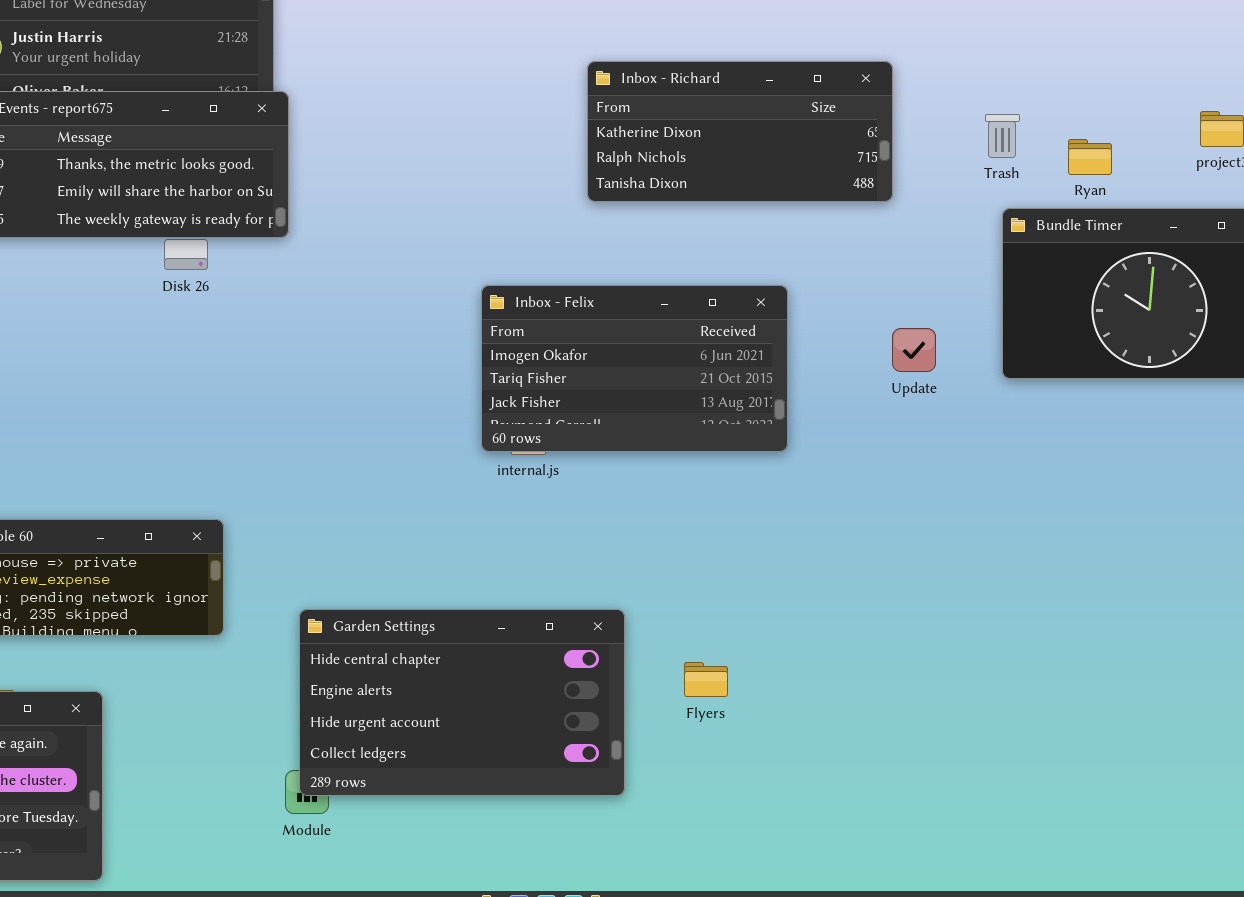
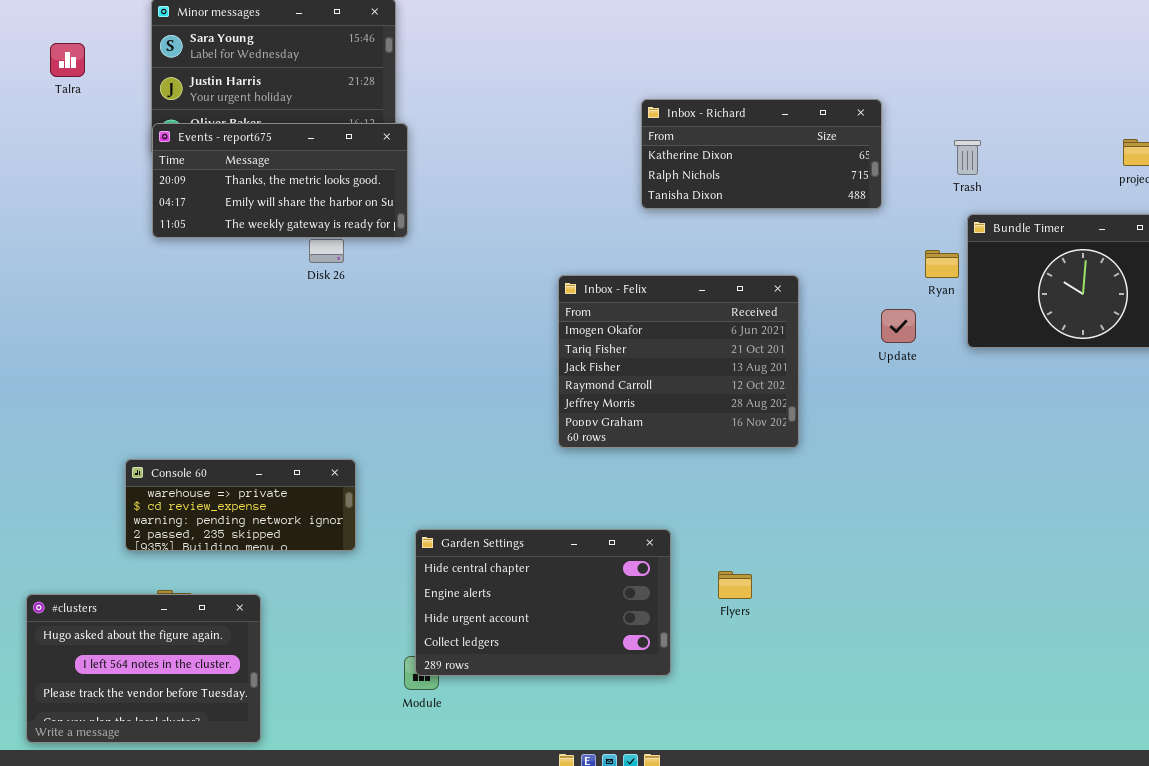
Ryan: [1068,139,1112,175] -> [925,250,959,278], moved
Inbox - Felix: [481,285,788,452] -> [558,275,799,448], resized

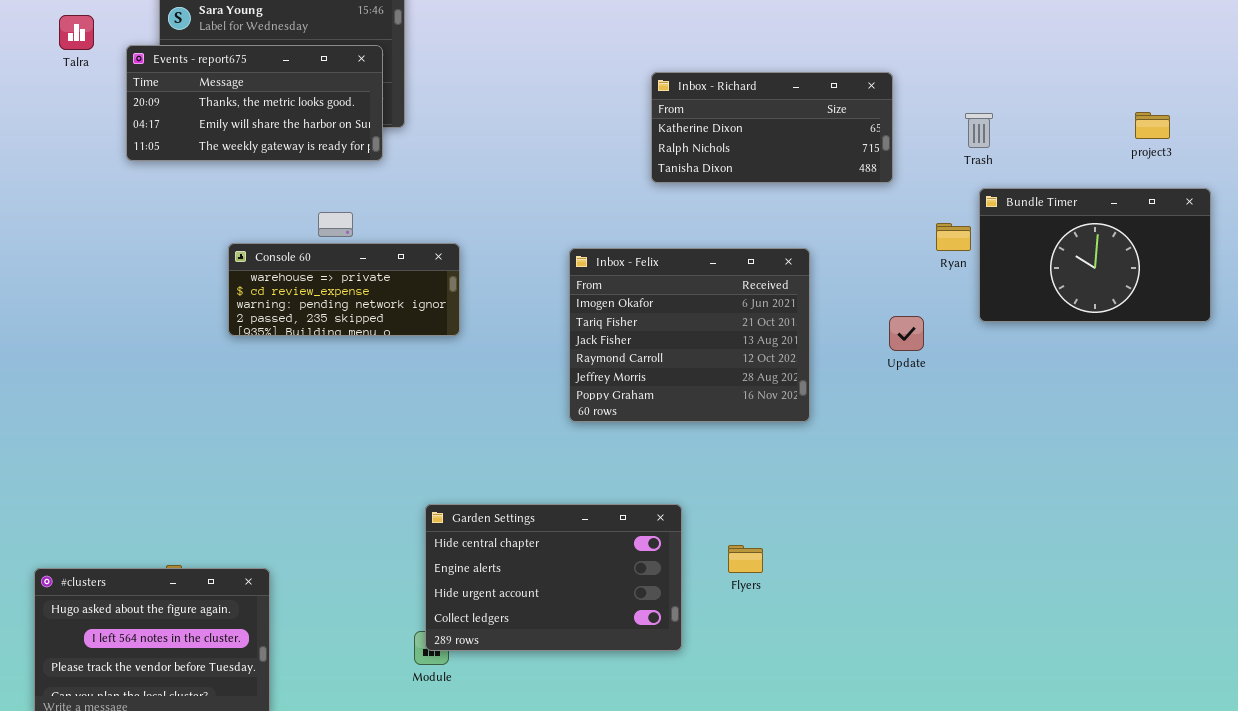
Events - report675: [152,123,408,238] -> [126,45,383,161], moved
Update: [881,309,916,343] -> [889,316,924,351], moved
Console 60: [125,459,356,551] -> [228,243,460,336], moved

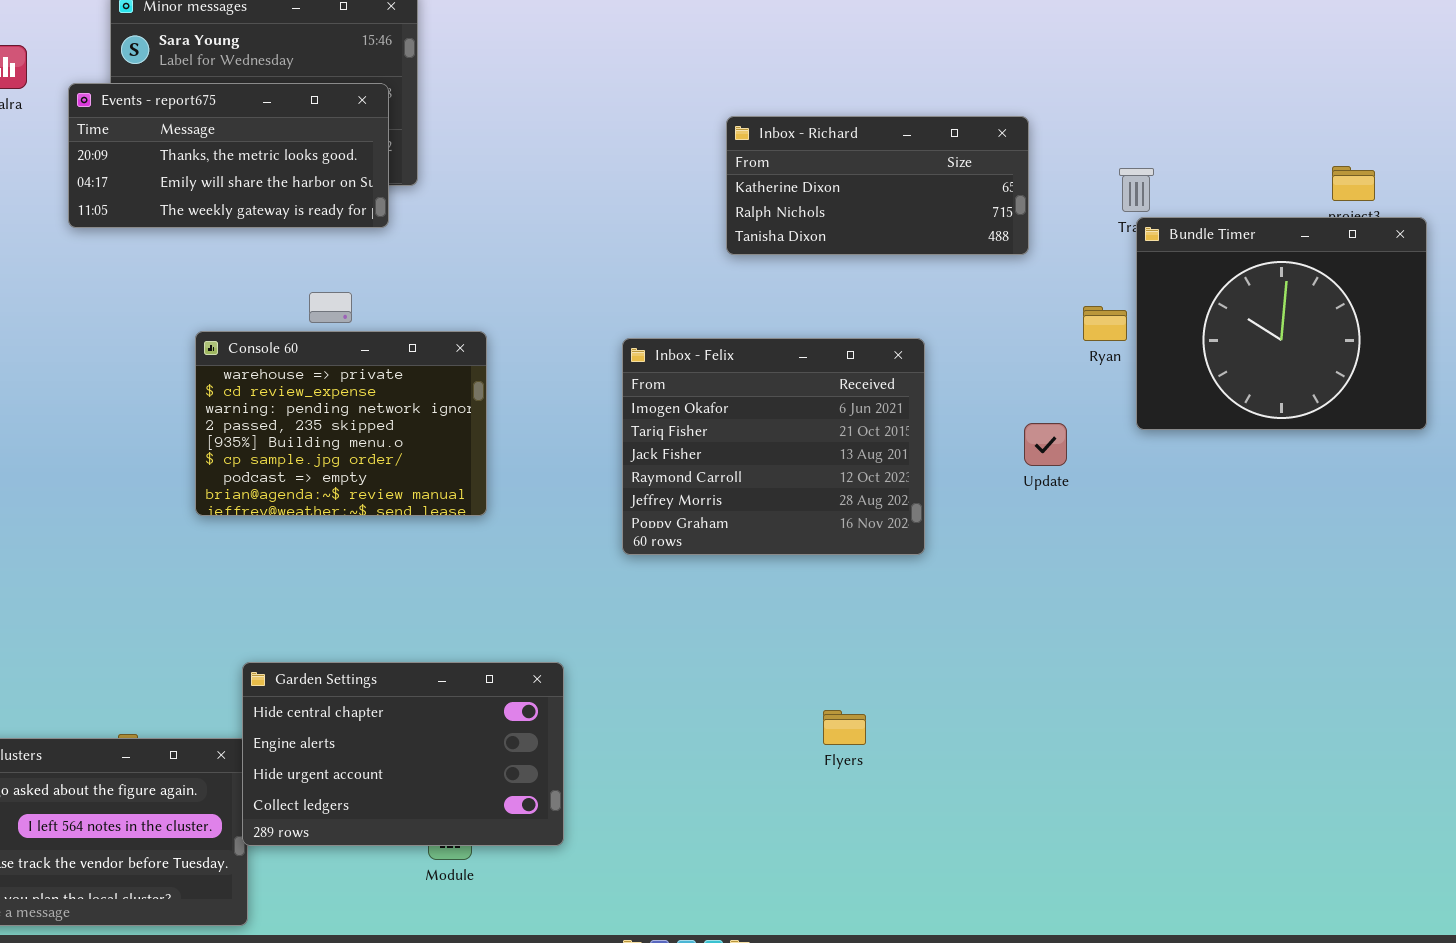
Bundle Timer: [979,188,1211,322] -> [1136,217,1427,430], resized
Console 60: [228,243,460,336] -> [195,331,487,516], resized
Garden Settings: [425,504,682,651] -> [242,662,564,846], moved

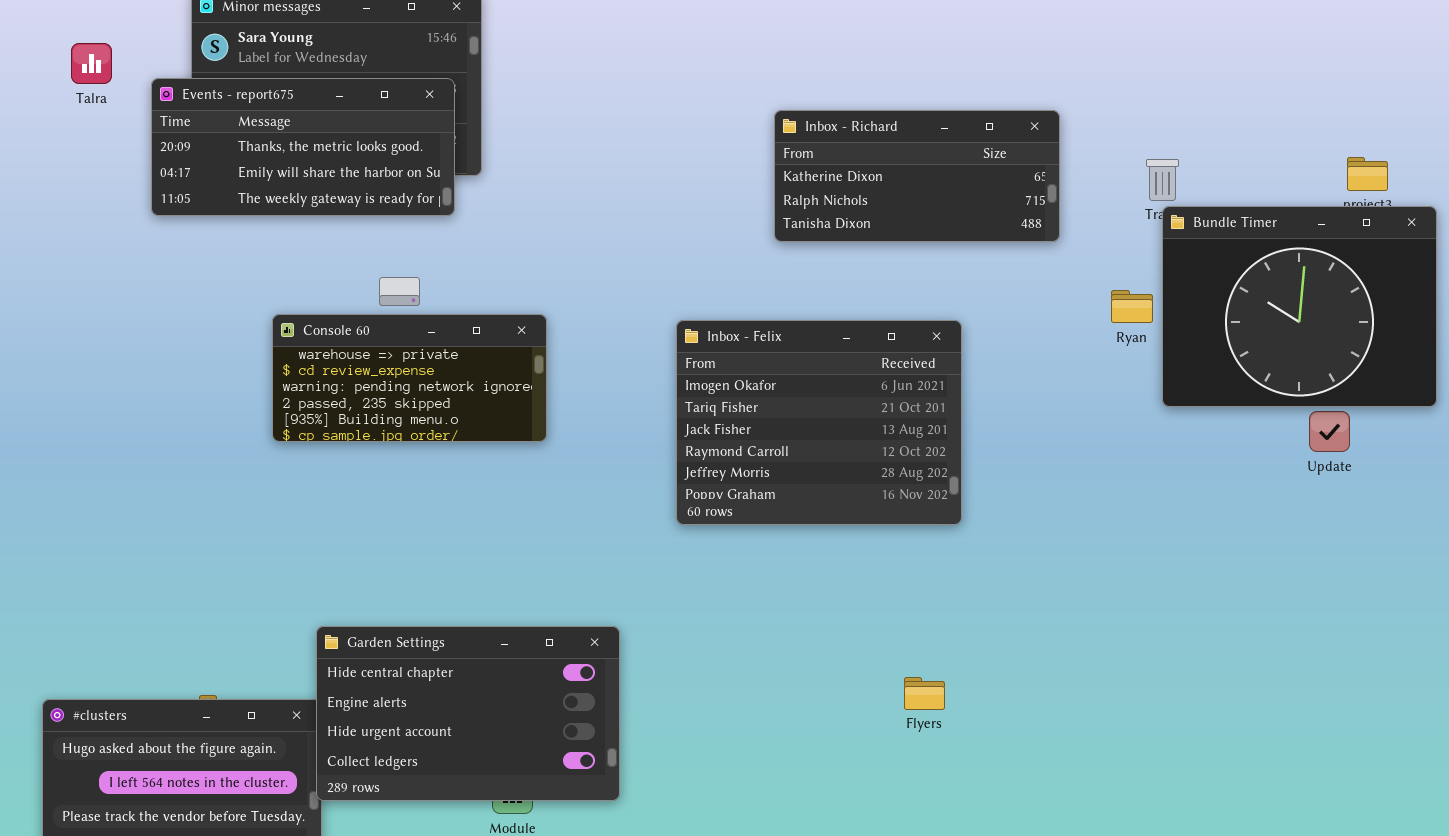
Console 60: [195,331,487,516] -> [272,314,547,442], resized
Update: [1024,423,1067,466] -> [1309,411,1350,452], moved
Flyers: [823,710,866,745] -> [904,677,945,710], moved

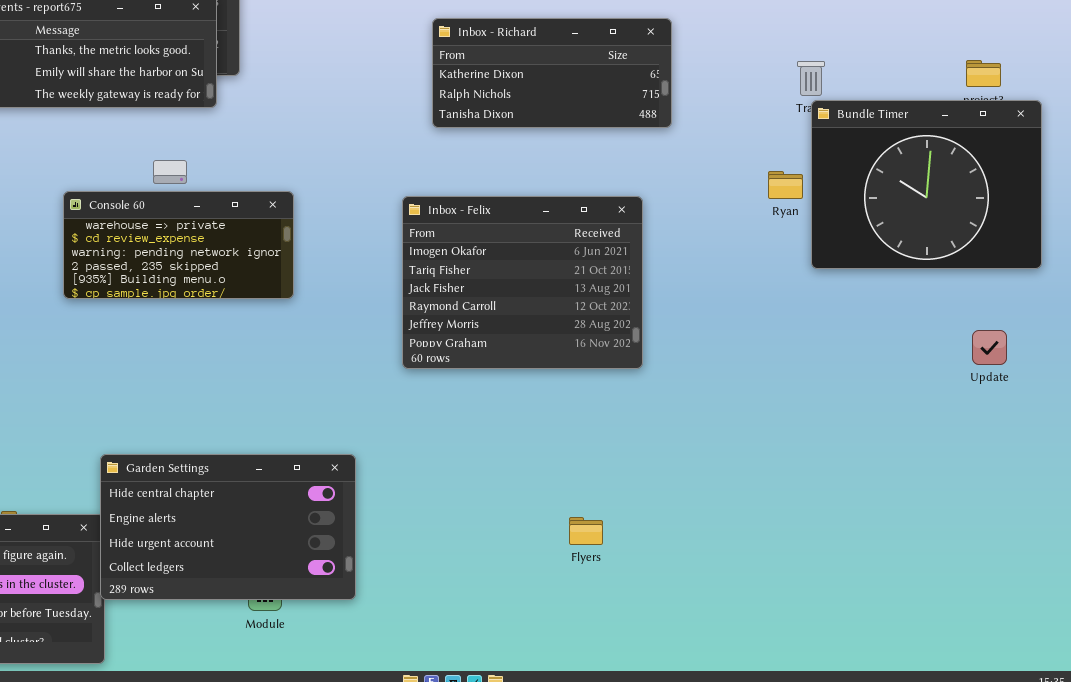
Inbox - Richard: [774,110,1060,242] -> [432,18,672,128], moved
Update: [1309,411,1350,452] -> [972,330,1007,365], moved
Flyers: [904,677,945,710] -> [569,517,603,545], moved

